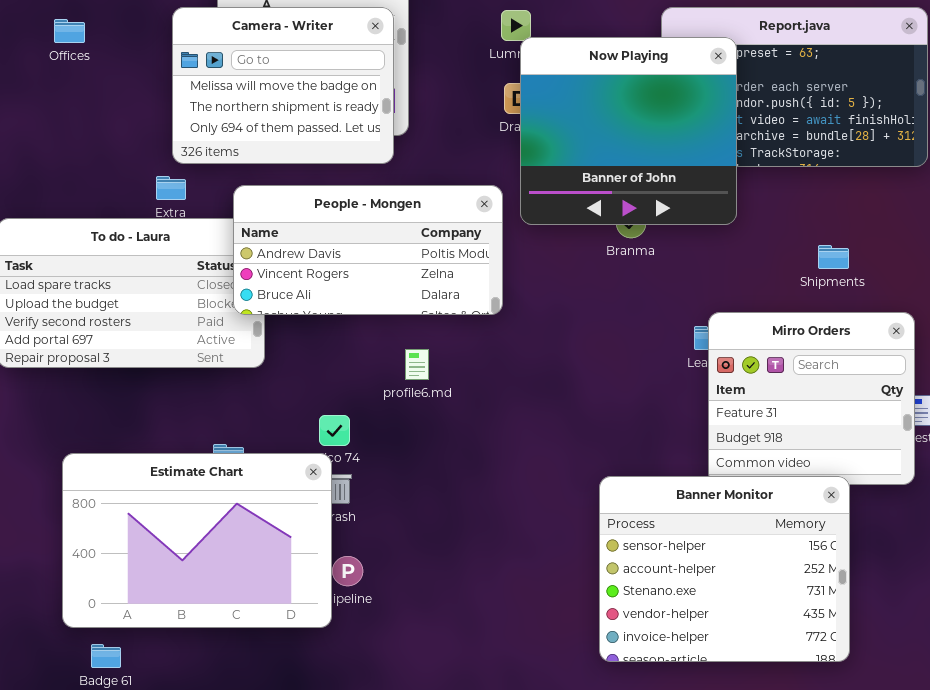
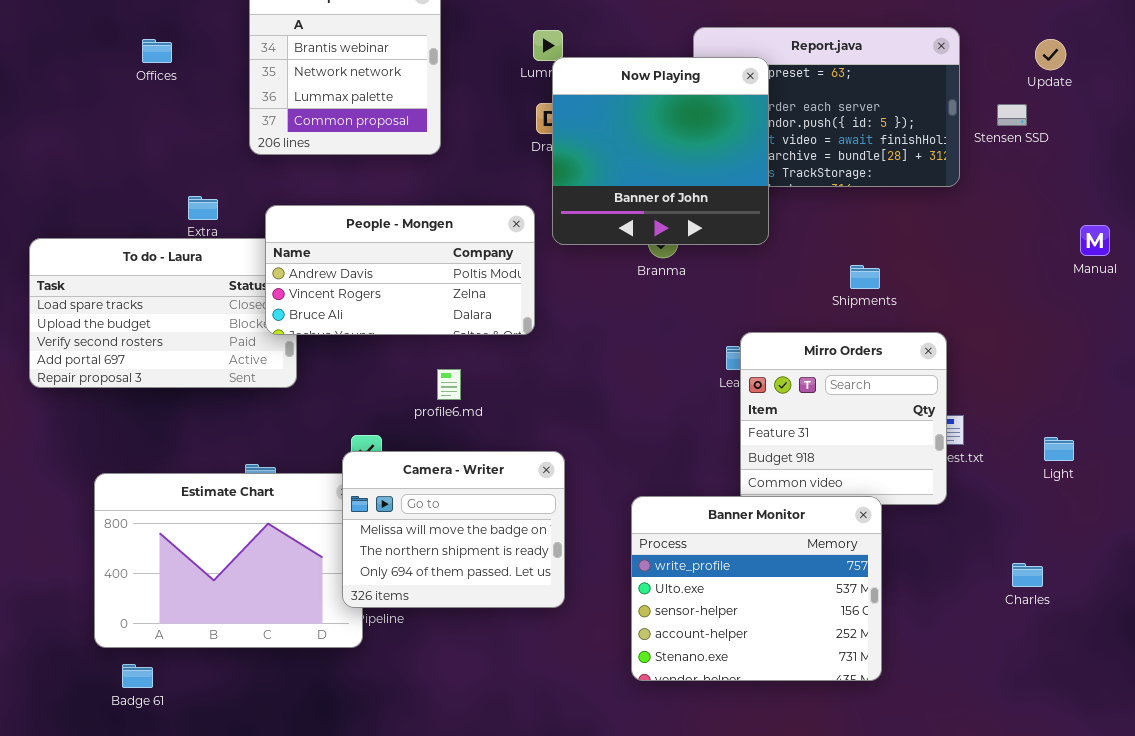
Camera - Writer: [172,7,394,164] -> [342,451,565,608], moved
Offices: [54,19,85,43] -> [142,39,172,63], moved
Banner Monitor: [599,476,850,662] -> [631,496,882,681], scrolled up 2 rows

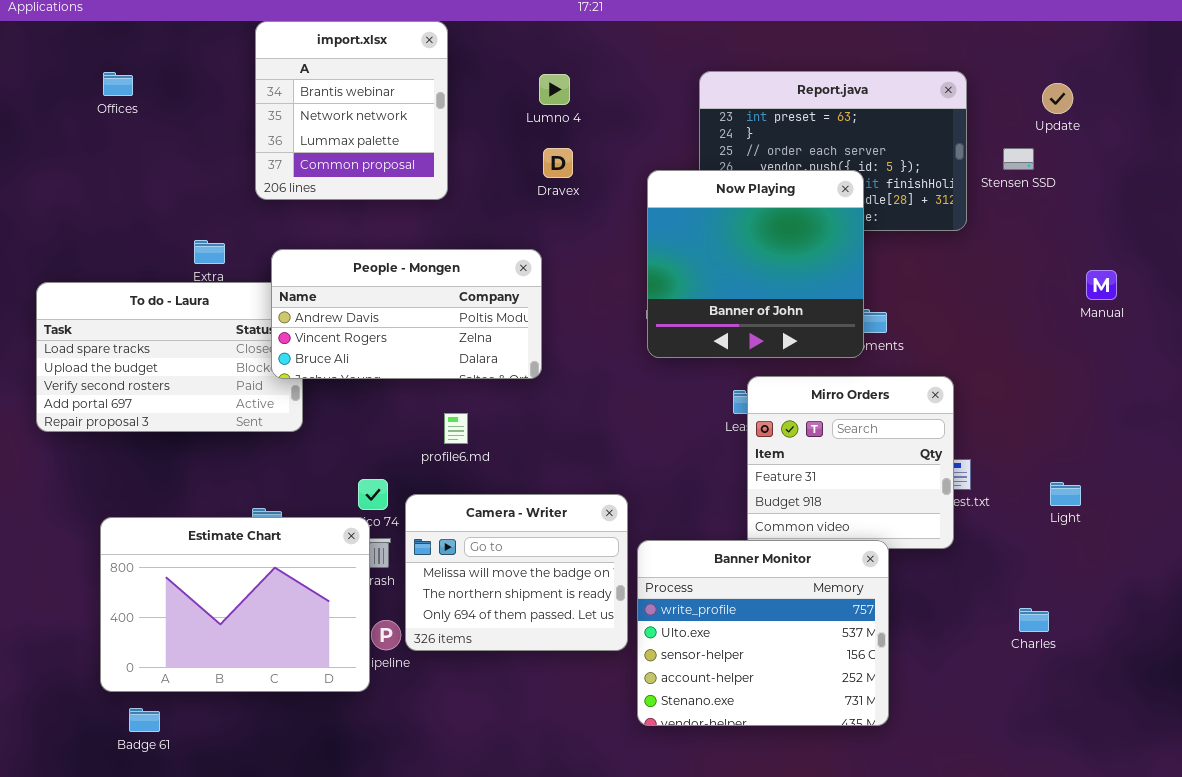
Offices: [142,39,172,63] -> [103,72,133,96], moved
Now Playing: [552,57,769,245] -> [647,170,864,358], moved
Camera - Writer: [342,451,565,608] -> [405,494,628,651], moved

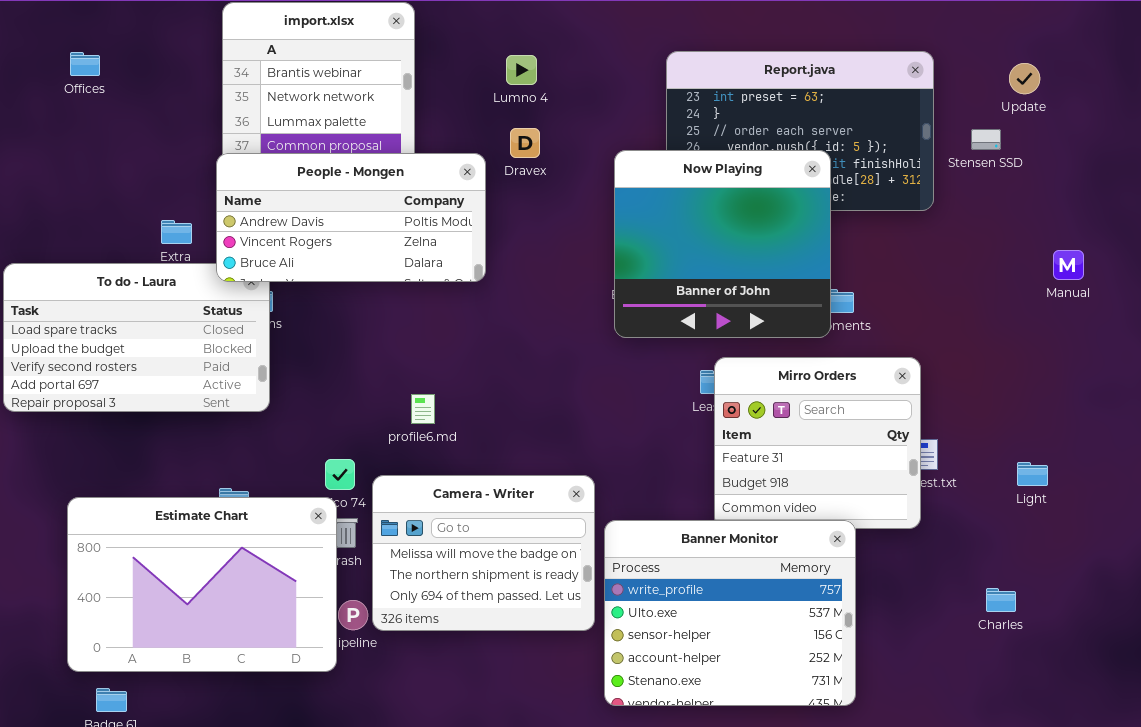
People - Mongen: [271,249,542,379] -> [216,153,486,282], moved

